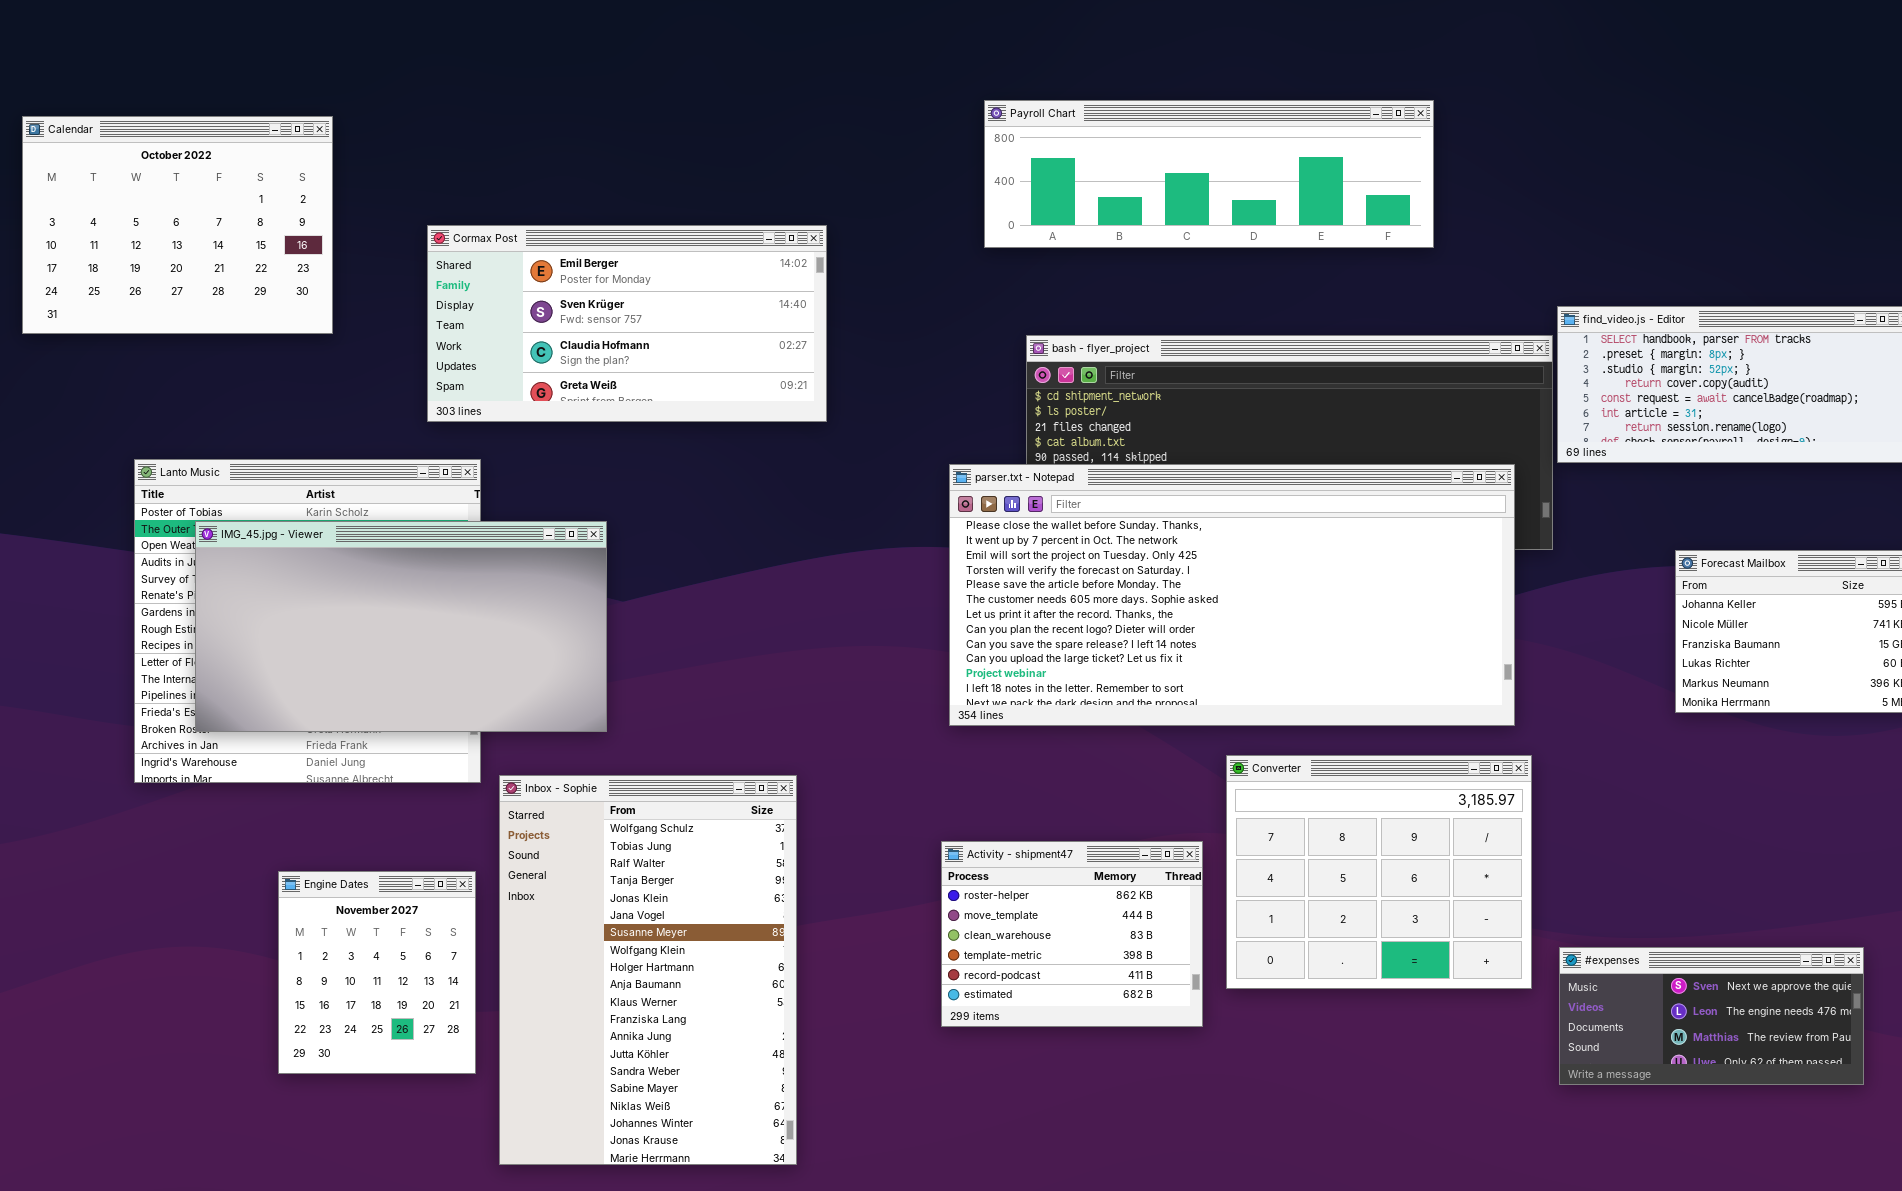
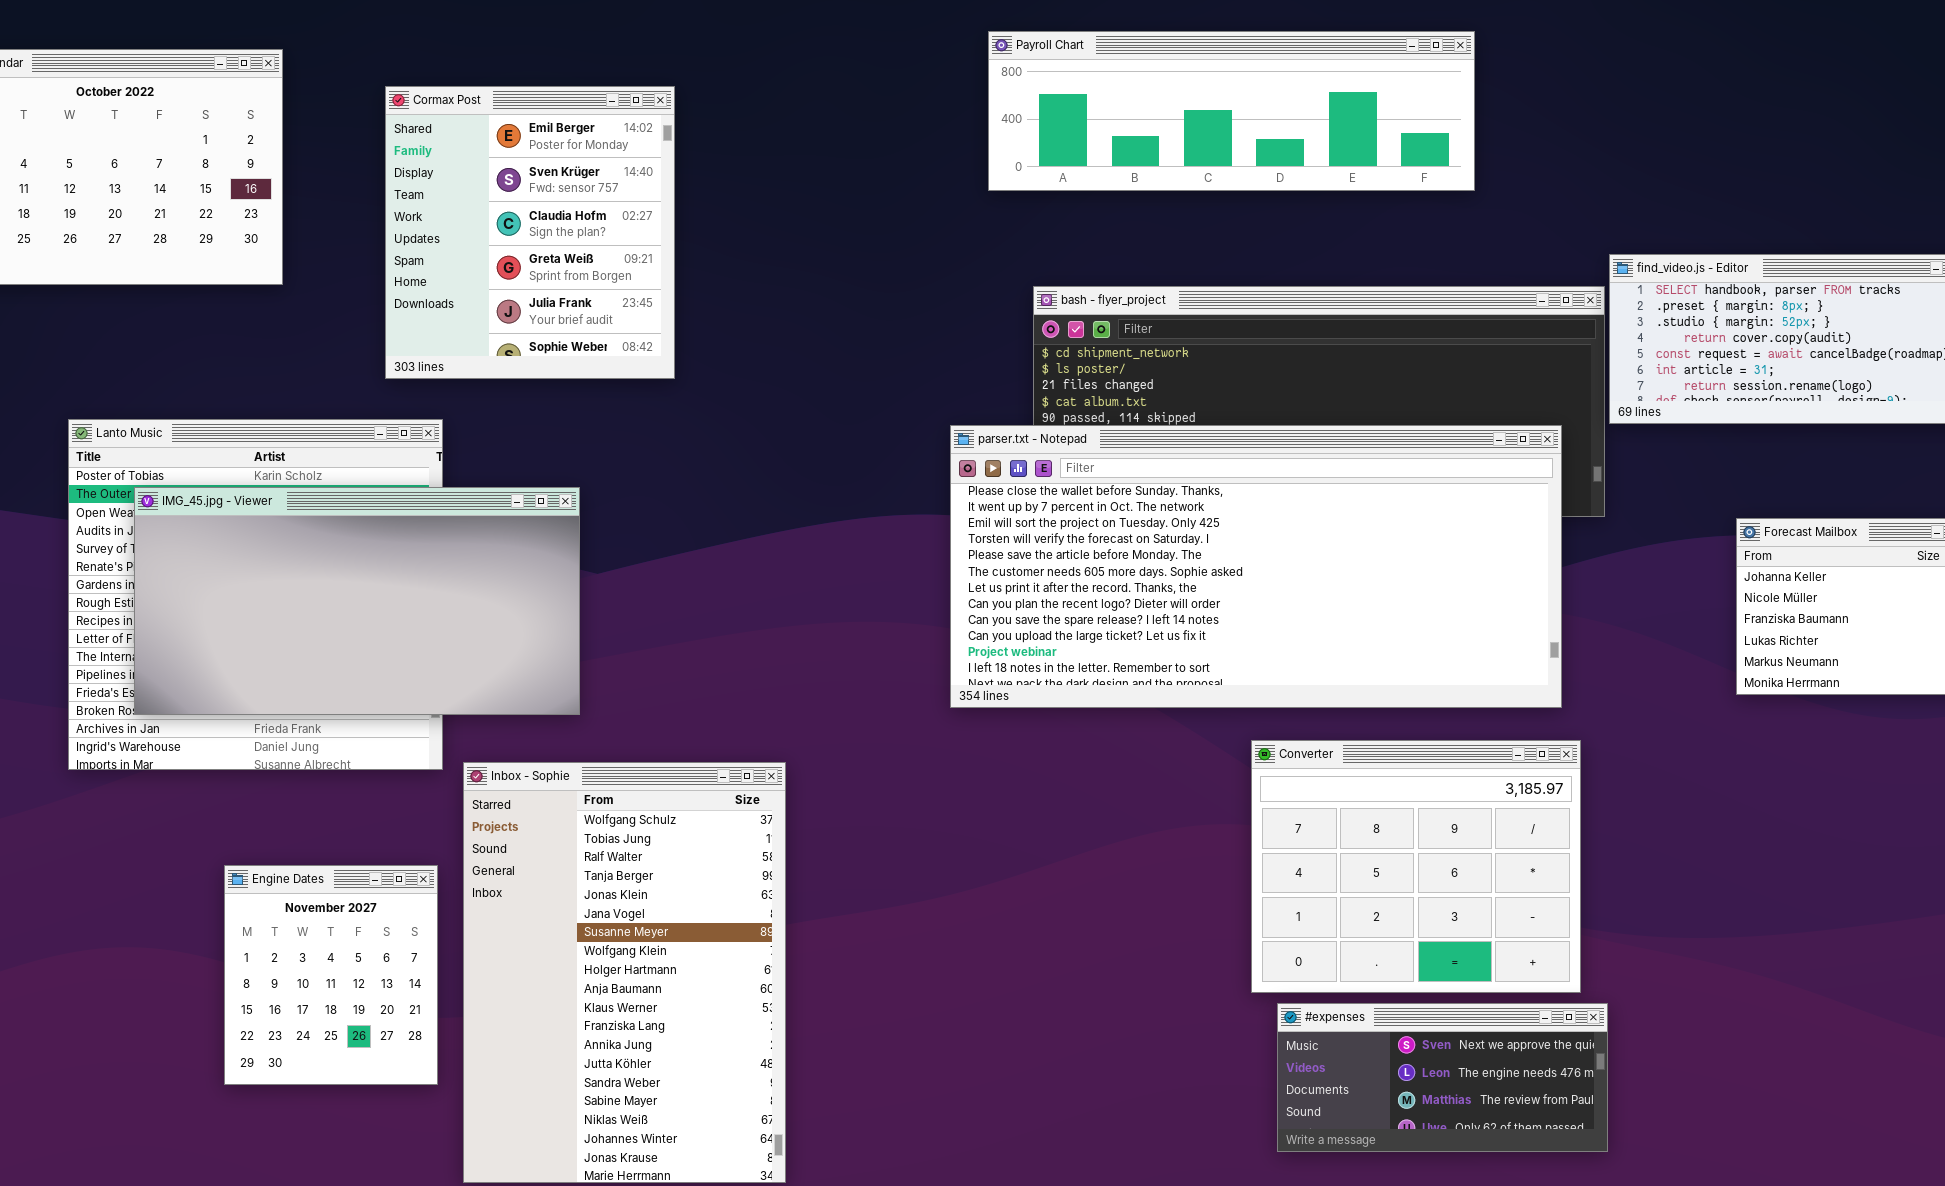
Cormax Post: [427,225,827,422] -> [385,86,675,379], resized
Activity - shipment47: [941,841,1203,1027] -> none, closed
#expenses: [1559,947,1864,1085] -> [1277,1003,1608,1152], moved

